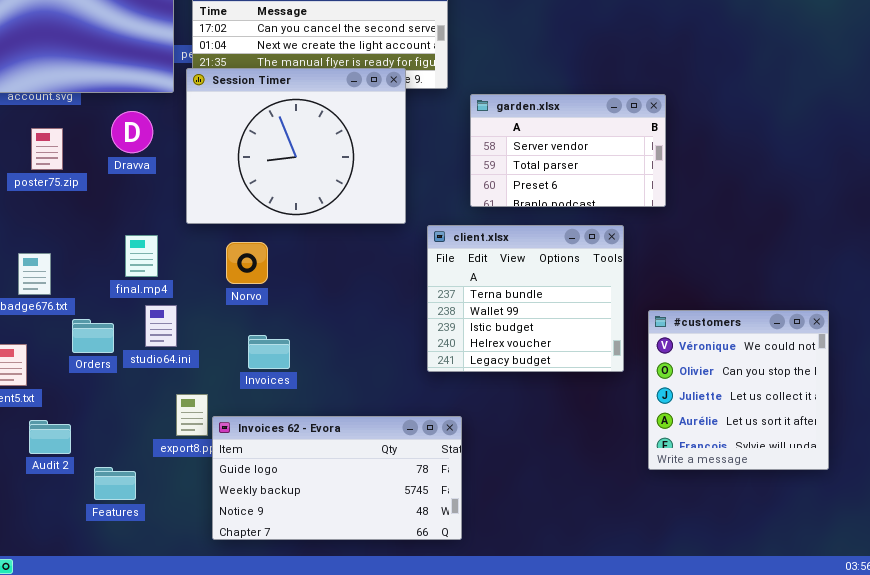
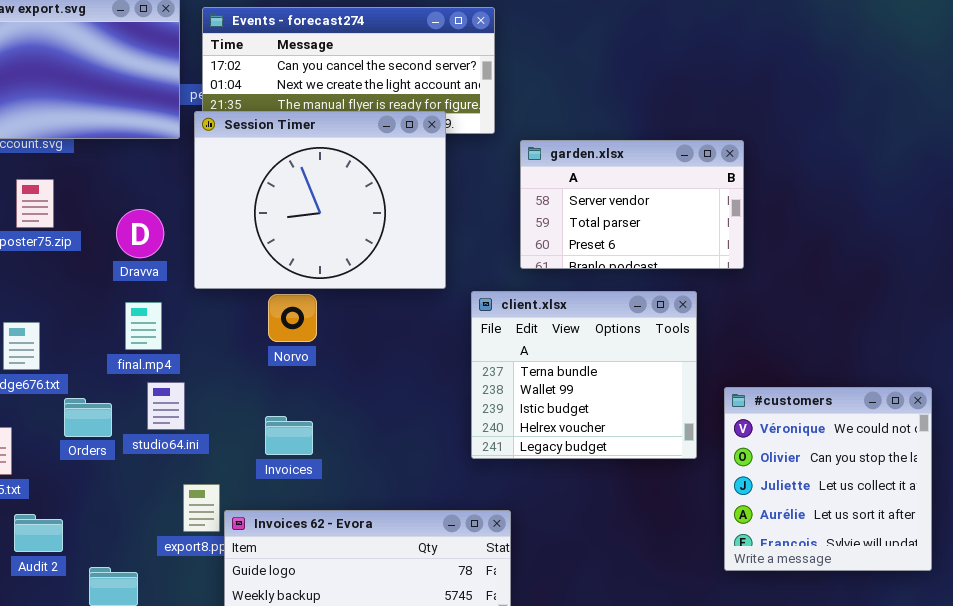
Dravva: [111,111,153,153] -> [116,209,164,258], moved
Norvo: [226,242,268,284] -> [268,294,317,342], moved

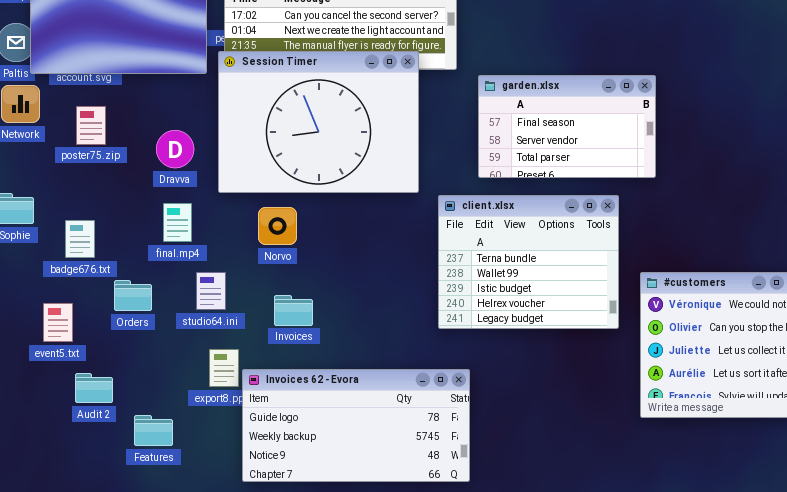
garden.xlsx: [520,140,744,269] -> [478,75,656,178], scrolled up 1 row
Norvo: [268,294,317,342] -> [258,207,297,245], moved
studio64.ini: [147,382,185,430] -> [196,272,226,310], moved

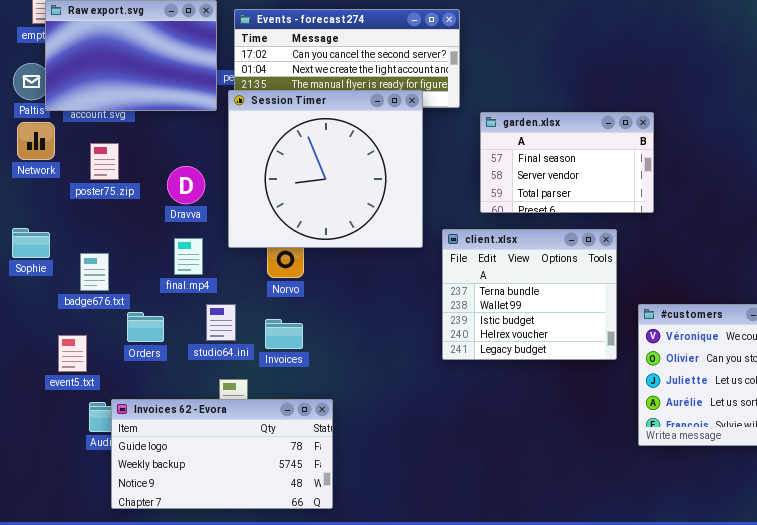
Session Timer: [218,51,419,193] -> [228,90,423,248], resized
Invoices: [274,295,313,326] -> [265,319,303,349], moved
Invoices 62 - Evora: [242,369,470,482] -> [111,399,333,509], moved

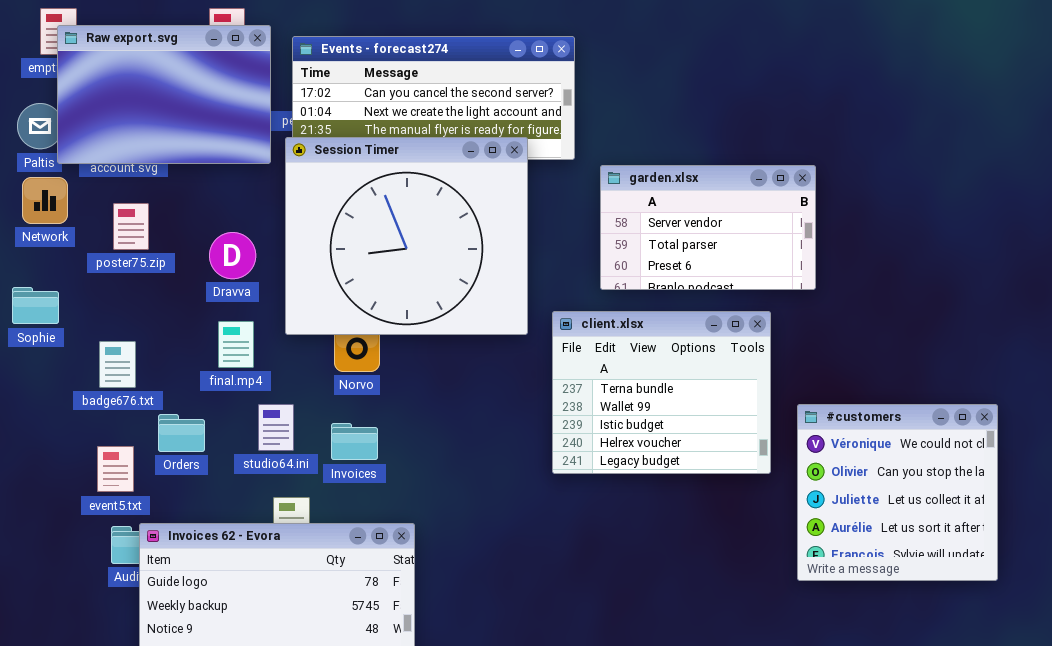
garden.xlsx: [480,112,654,213] -> [600,165,816,290], scrolled down 1 row
Sophie: [12,228,50,258] -> [12,287,59,324], moved
event5.txt: [58,335,87,372] -> [97,446,134,492], moved

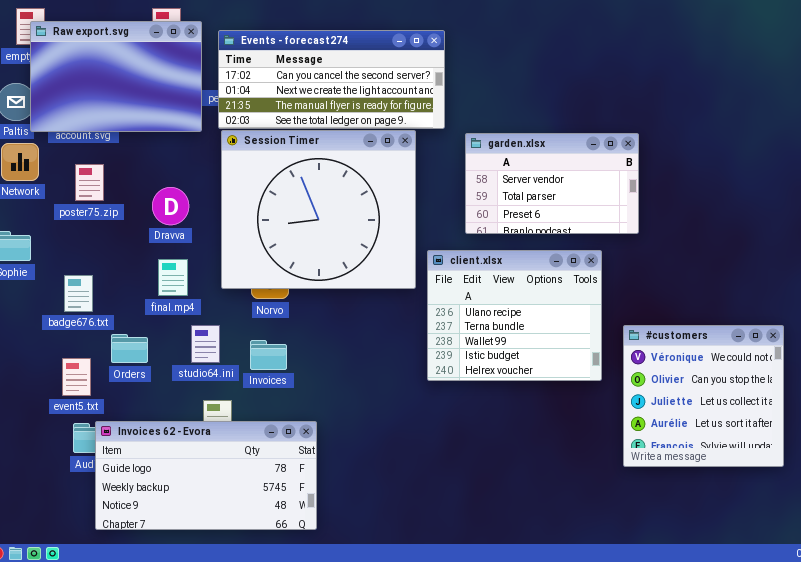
Session Timer: [285,137,528,335] -> [221,130,416,289], moved
client.xlsx: [552,311,771,474] -> [427,250,602,381], scrolled up 1 row

